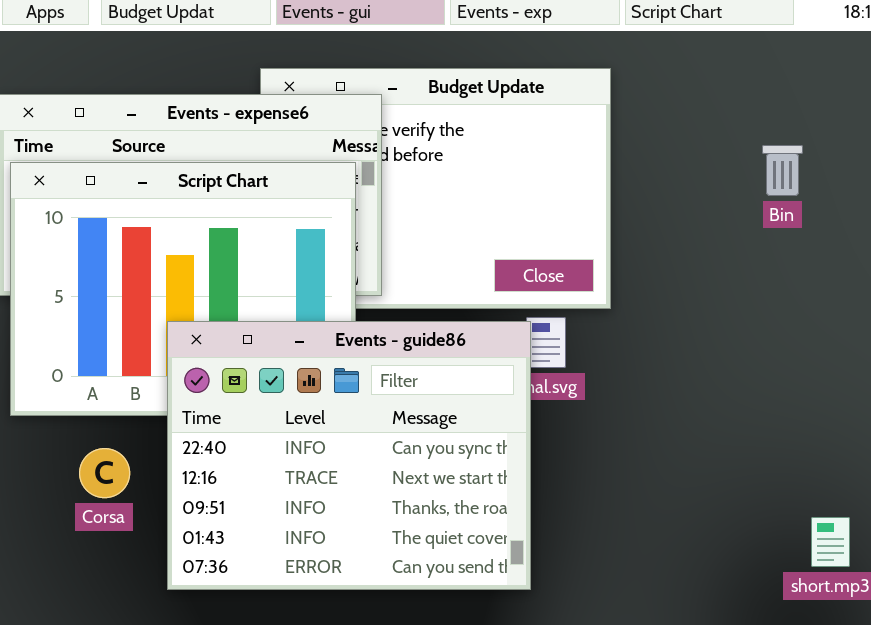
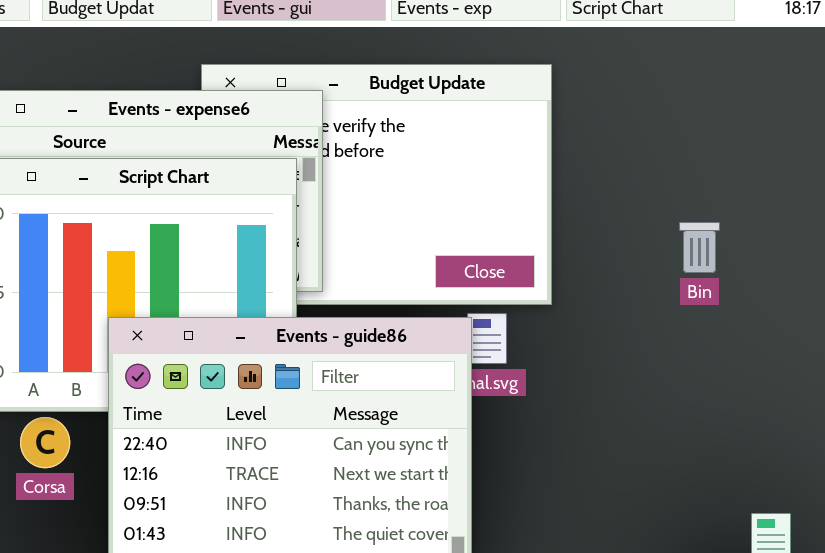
Bin: [762,145,803,196] -> [679,222,720,273], moved
Corsa: [79,448,130,498] -> [20,417,70,468], moved

